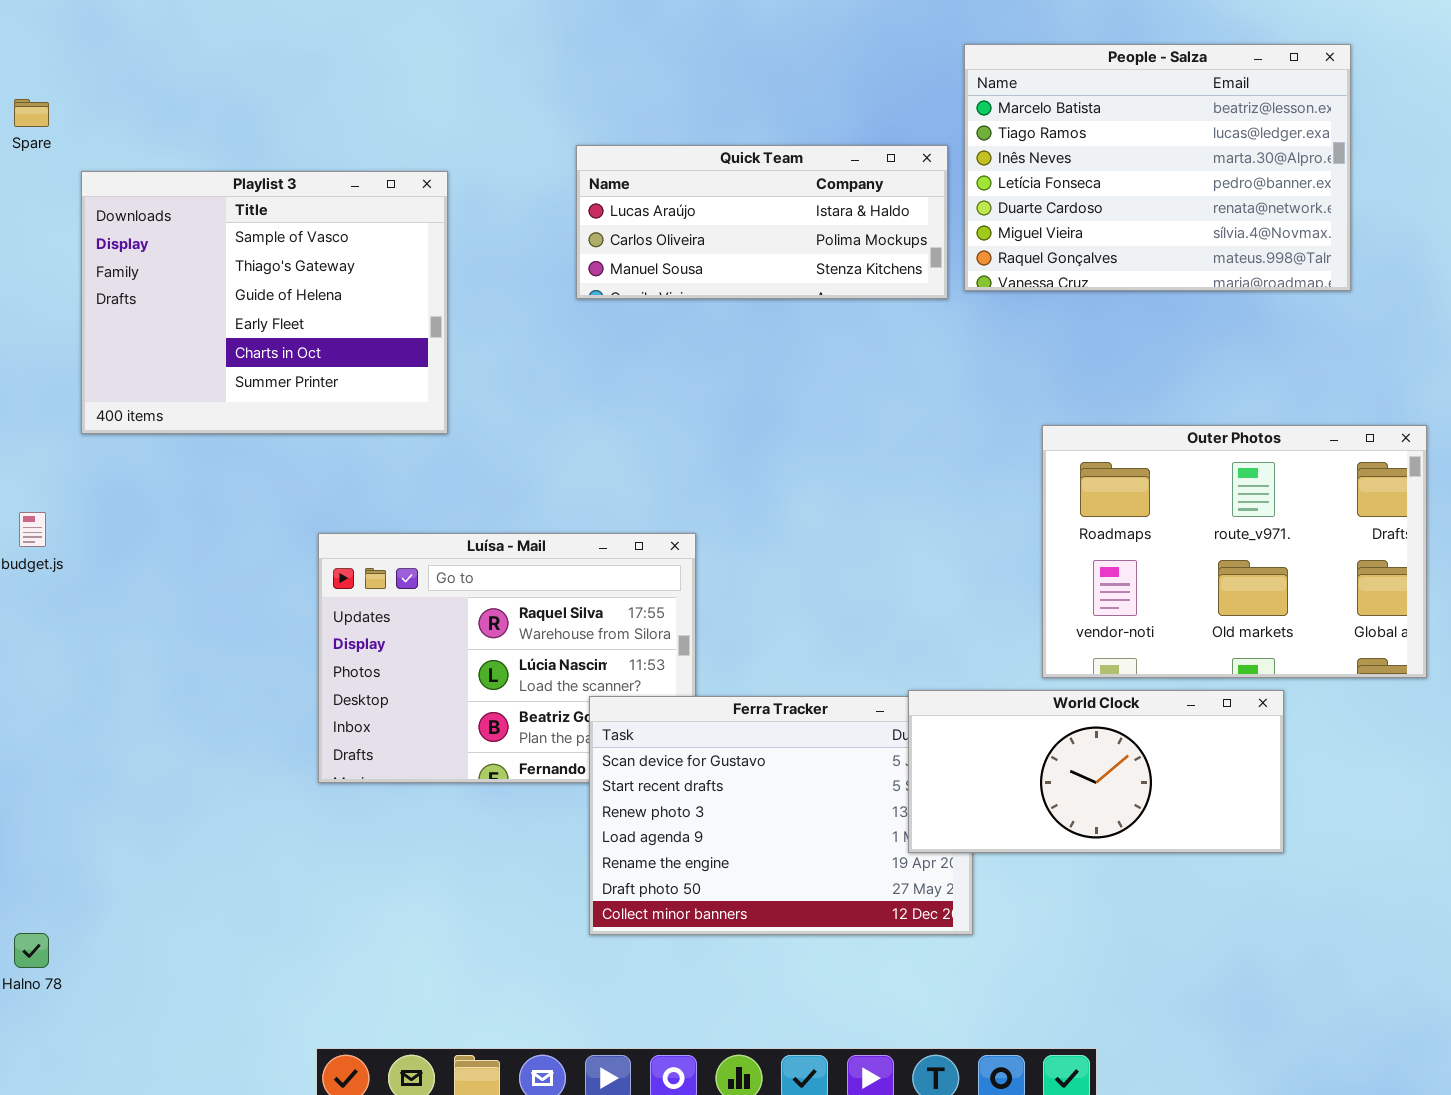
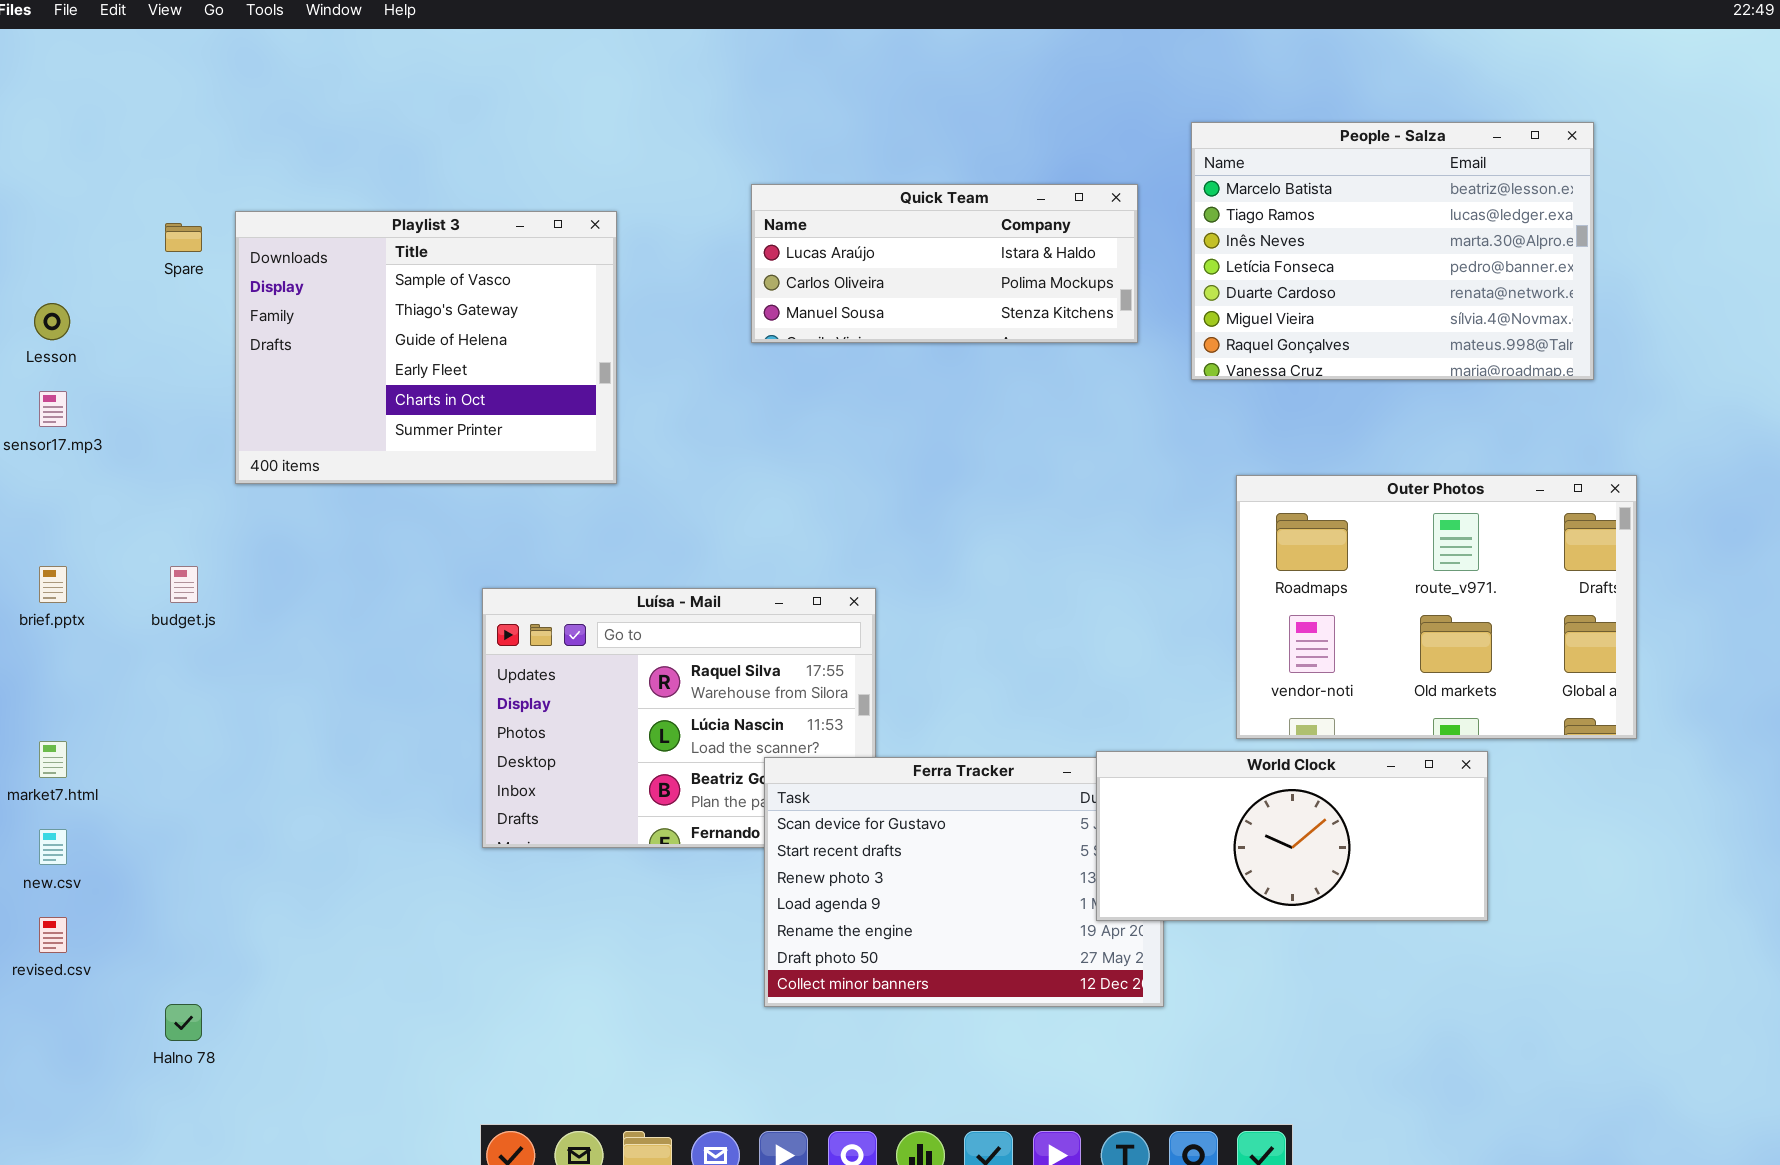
People - Salza: [964,44,1351,291] -> [1191,122,1594,380], moved
Spare: [14,99,49,127] -> [165,223,202,252], moved

